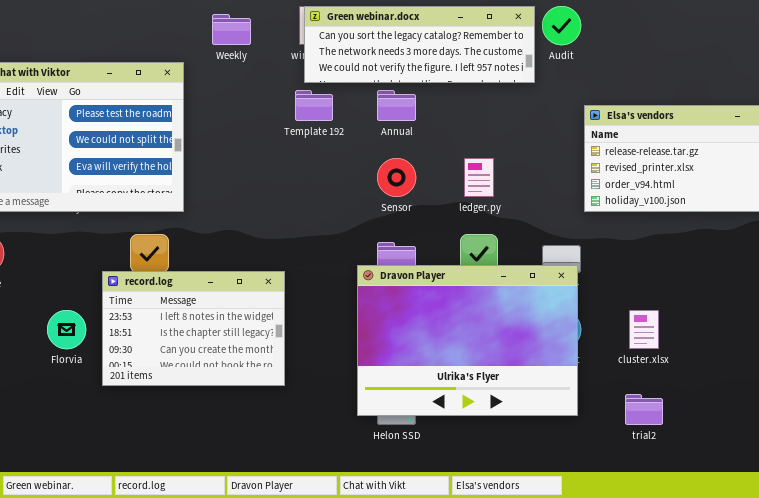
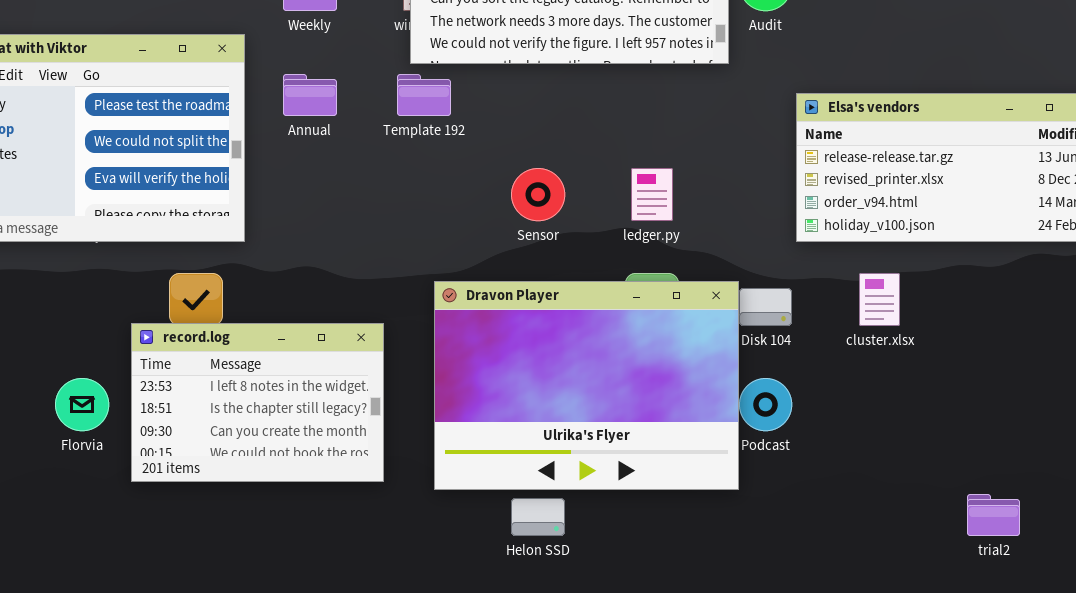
Annual: [377,90,416,121] -> [283,74,337,116], moved
Dravon Player: [357,265,578,416] -> [434,281,739,490], moved
cluster.xlsx: [629,310,659,349] -> [859,273,900,326], moved
trial2: [625,394,663,425] -> [967,494,1020,536], moved

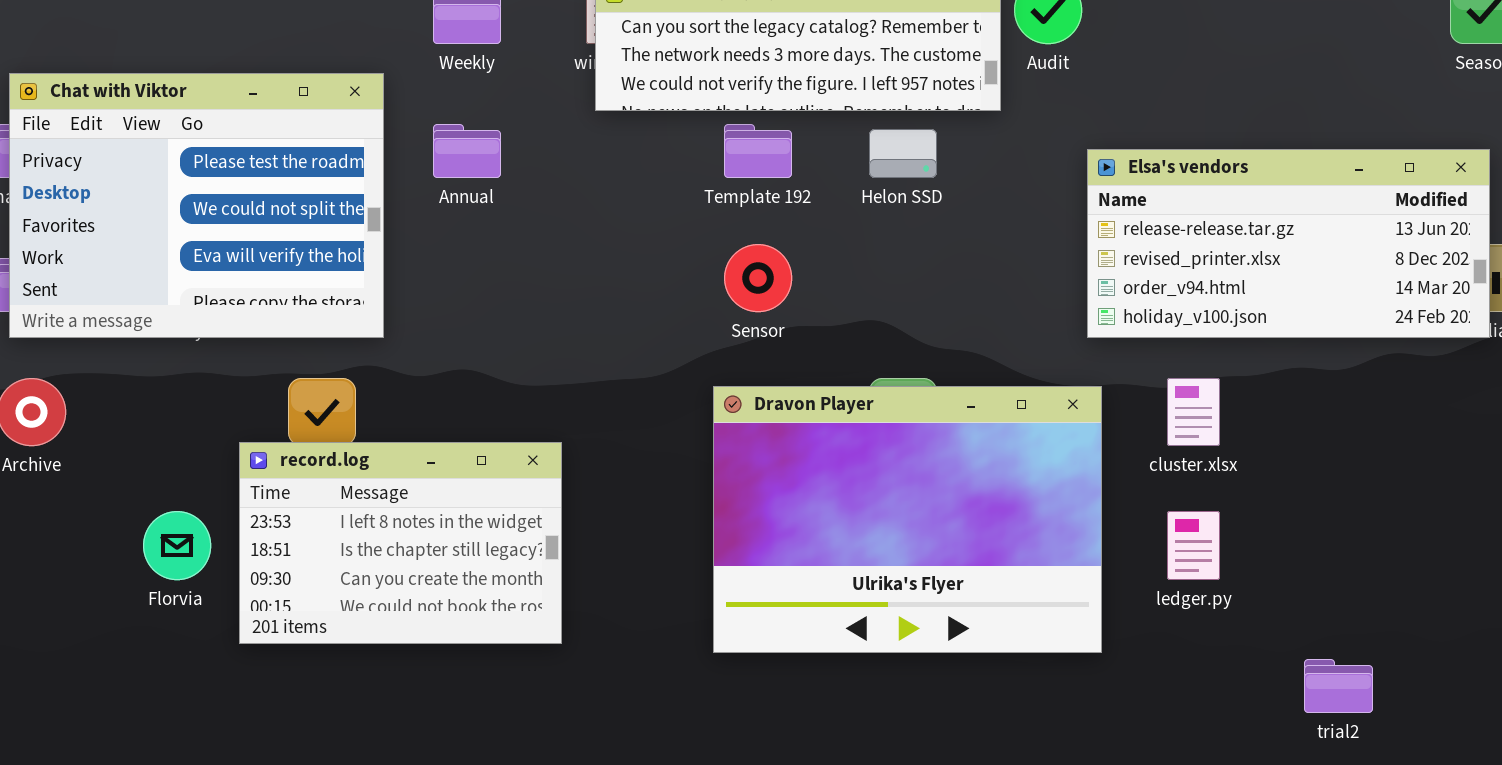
Template 192: [397,74,451,116] -> [724,124,792,178], moved
ledger.py: [631,168,673,221] -> [1167,511,1220,580], moved
Dravon Player: [434,281,739,490] -> [713,386,1102,653], moved
Helon SSD: [511,498,565,536] -> [869,129,937,178], moved

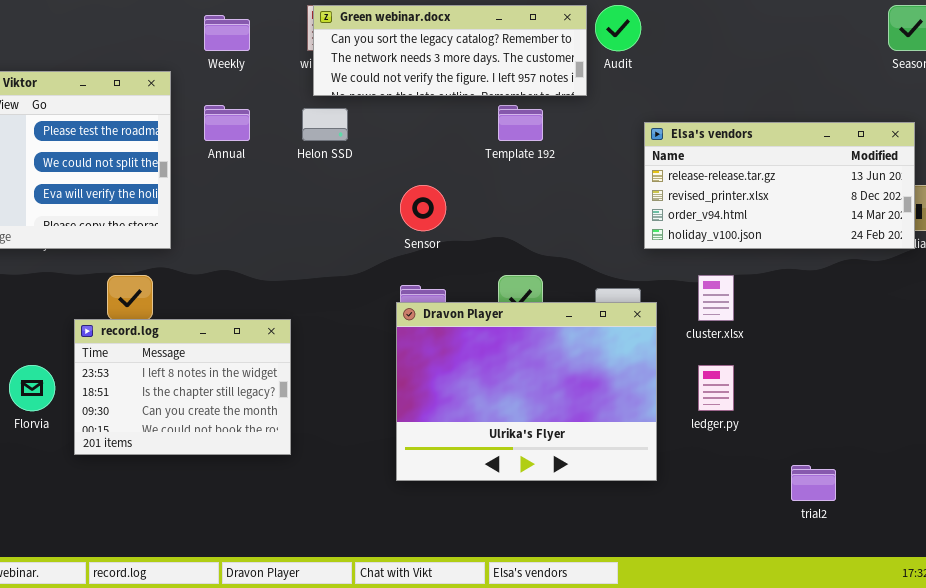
Template 192: [724,124,792,178] -> [498,105,543,141], moved
Helon SSD: [869,129,937,178] -> [302,108,348,141], moved
Dravon Player: [713,386,1102,653] -> [396,302,657,481], moved

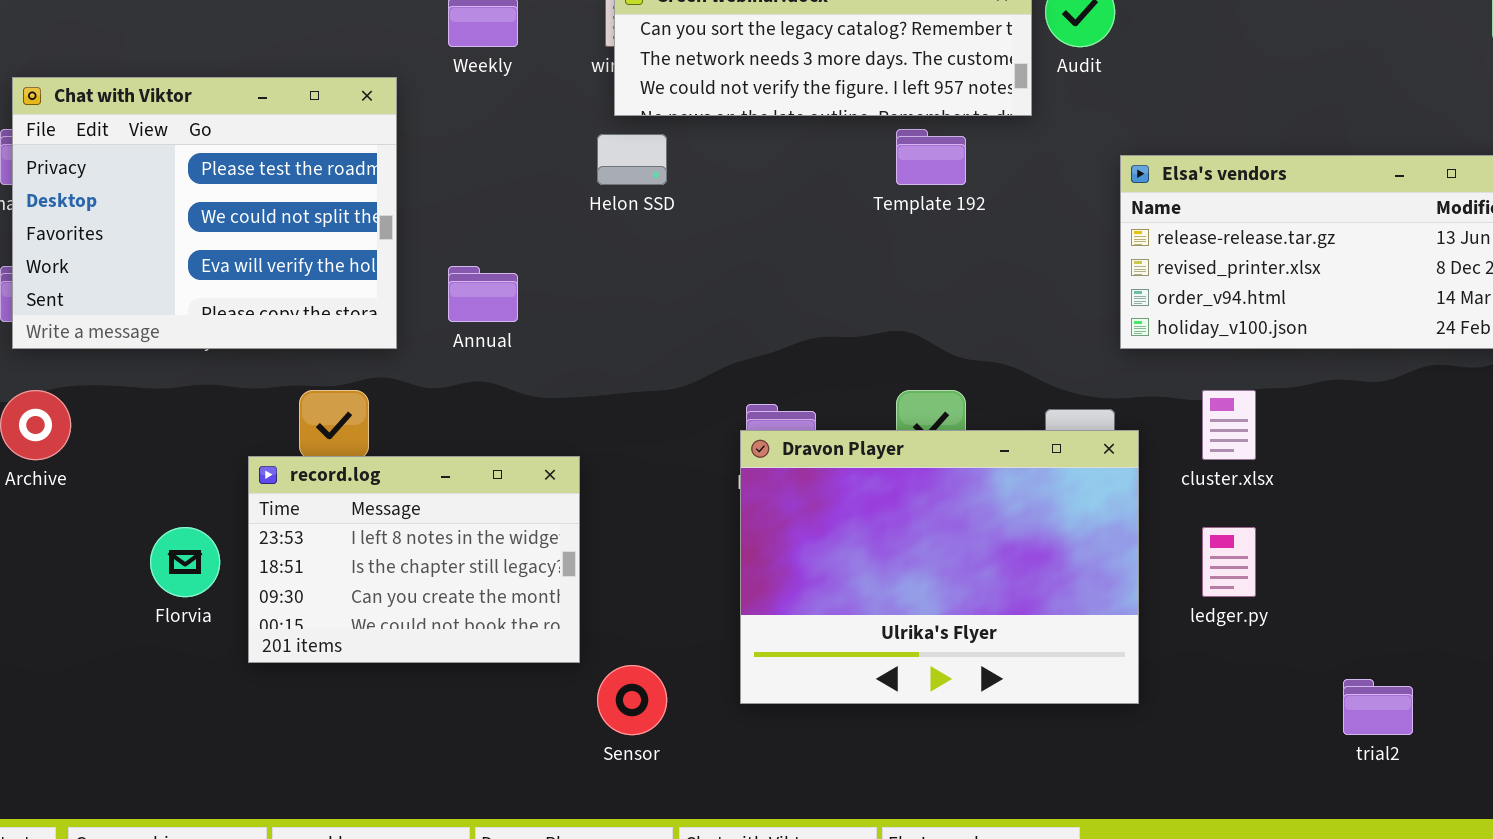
Annual: [204,105,250,141] -> [448,266,518,322], moved
Sensor: [400,185,446,231] -> [597,665,667,735], moved

